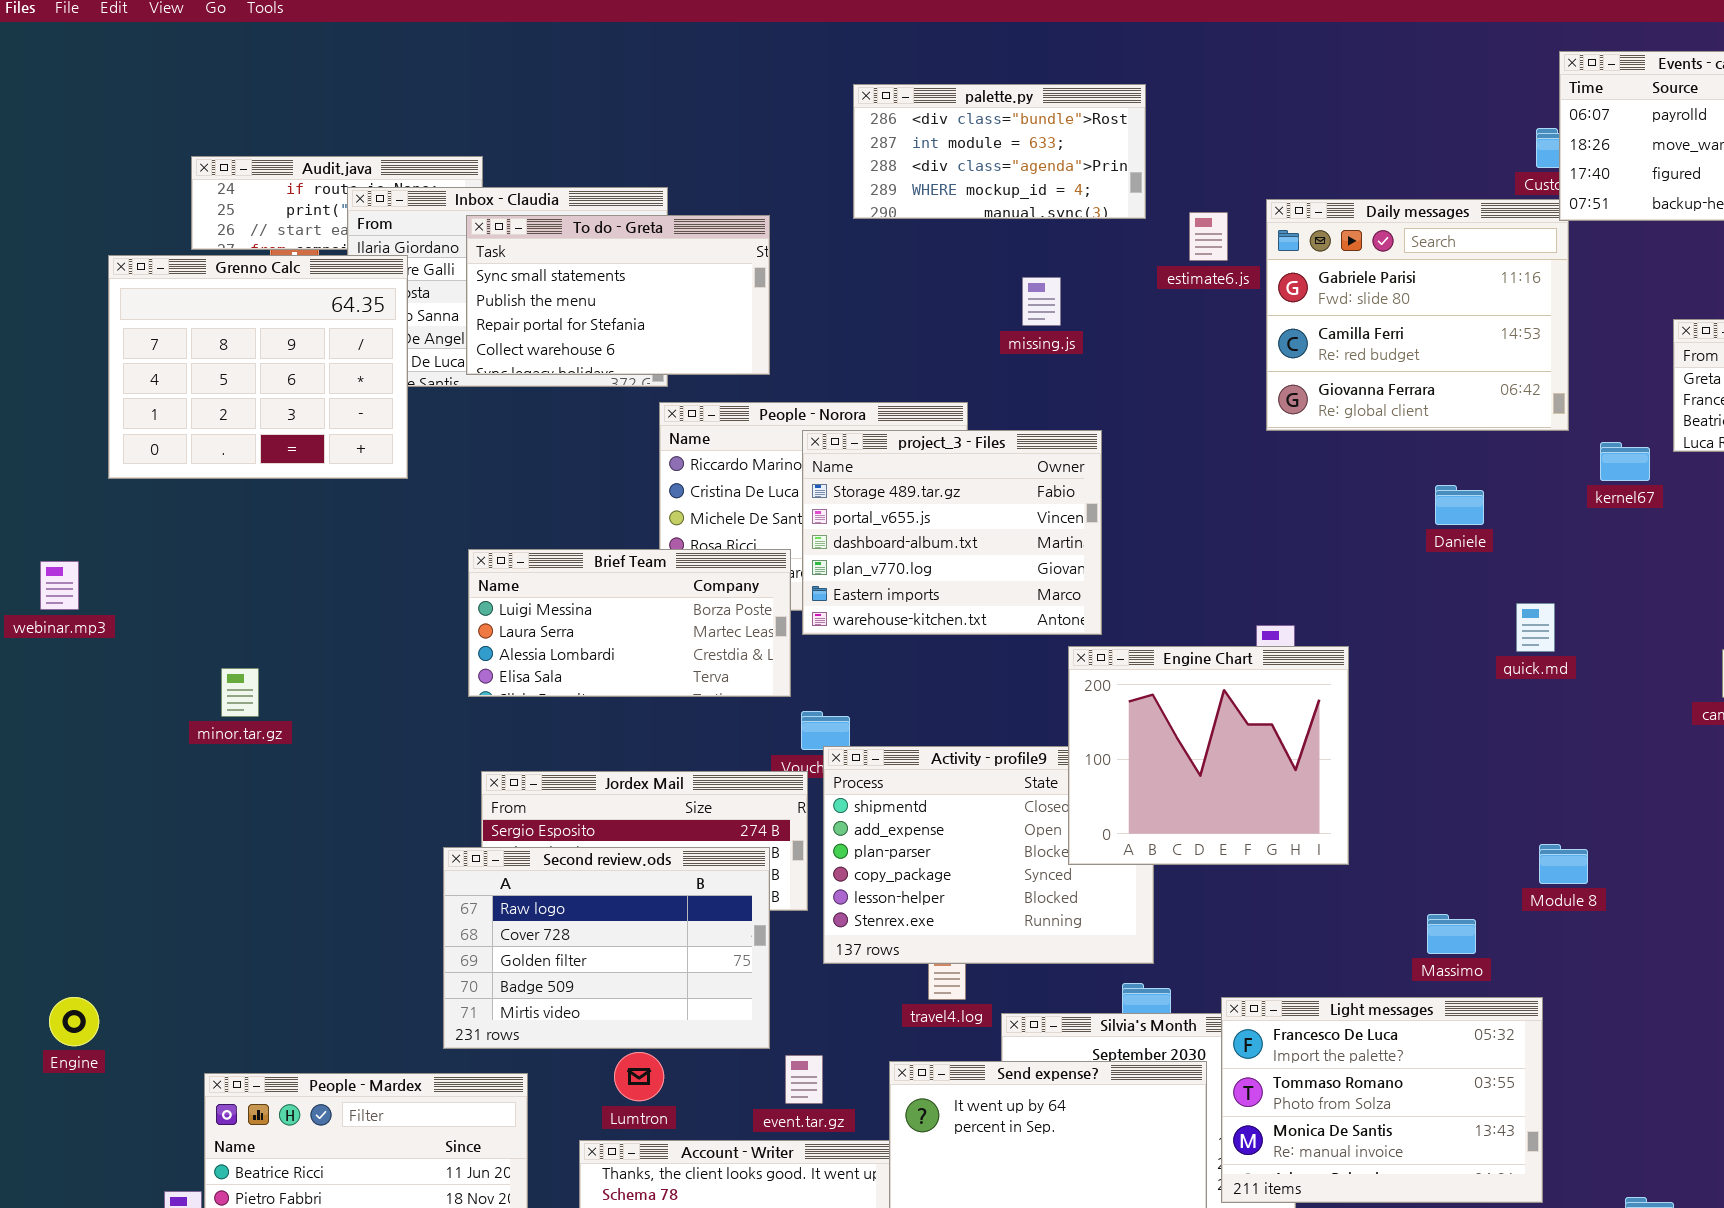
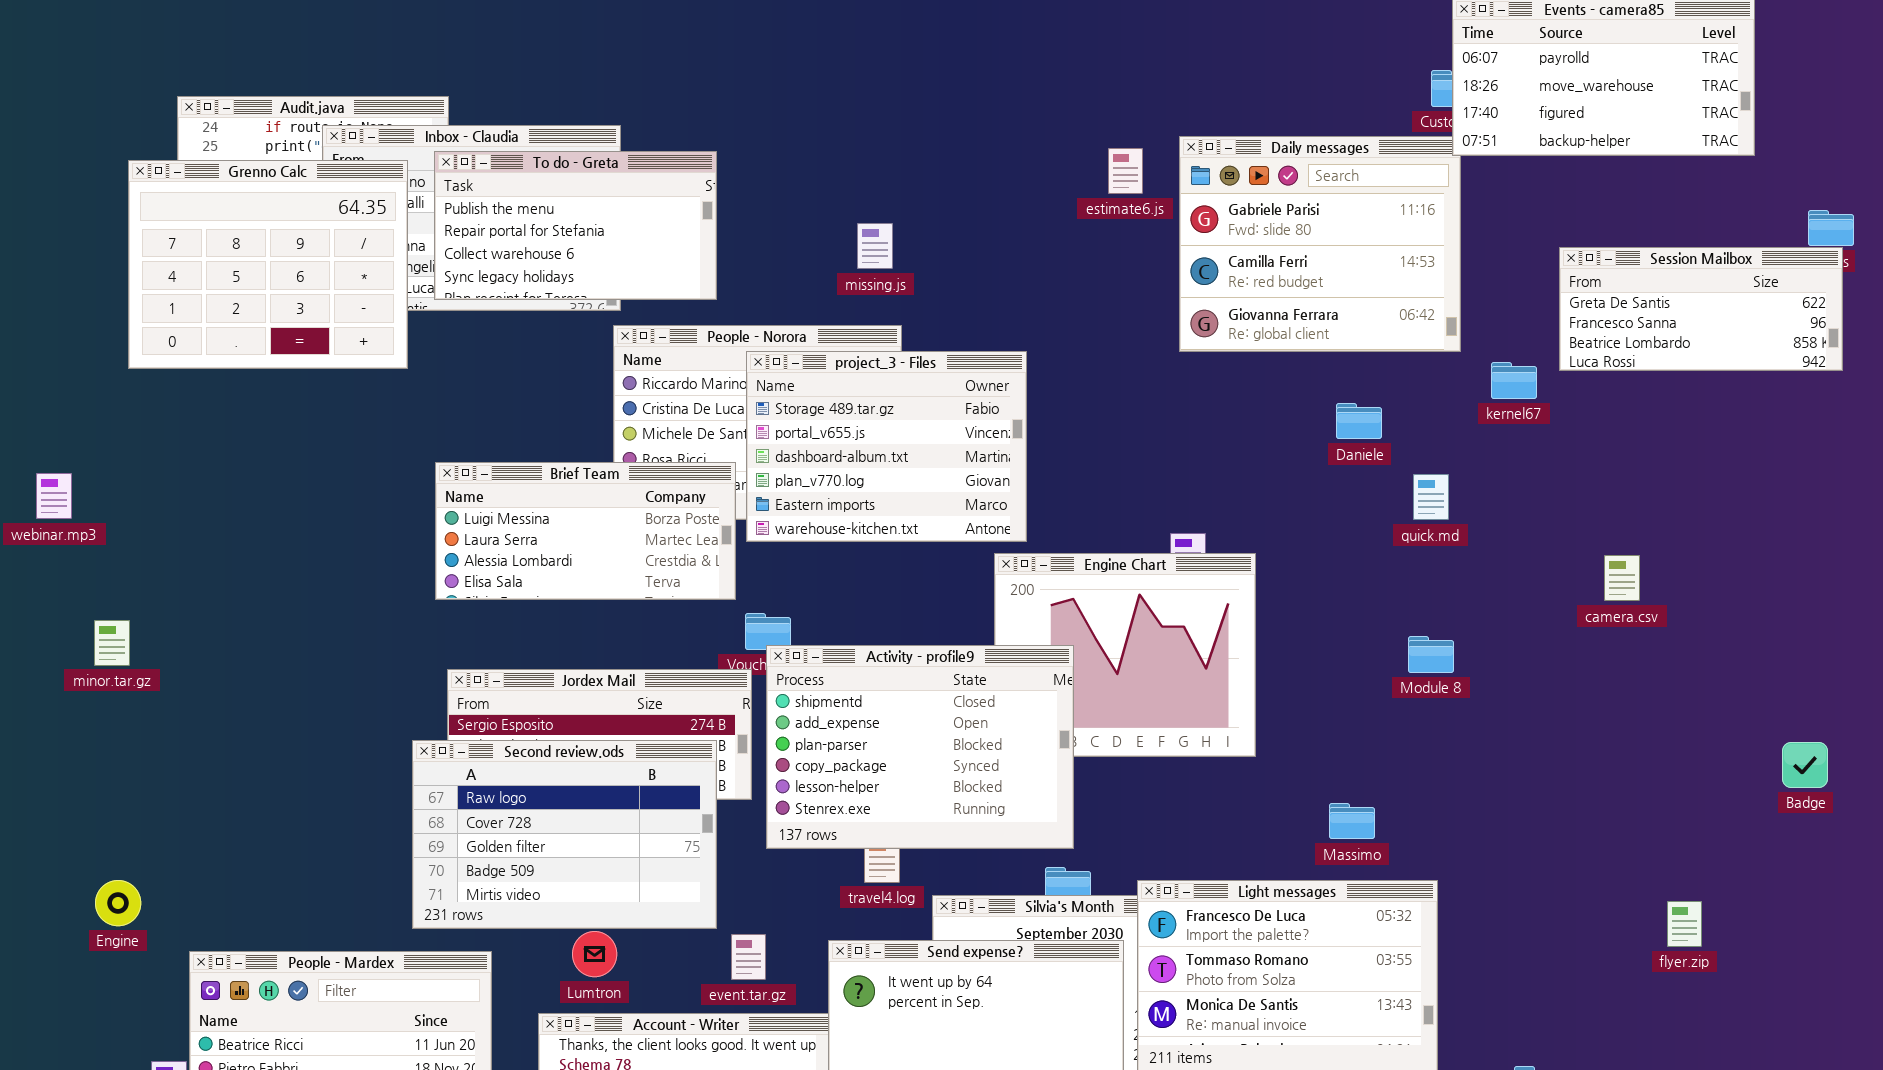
palette.py: [853,84,1146,219] -> none, closed
To do - Greta: [466,215,770,375] -> [434,151,717,300], scrolled down 1 row
Grenno Calc: [108,255,408,479] -> [128,160,408,369], moved
missing.js: [1022,277,1061,326] -> [857,223,893,269], moved
quick.md: [1516,603,1555,652] -> [1413,474,1449,520], moved
minor.tar.gz: [221,668,259,717] -> [94,620,130,666], moved
Activity - profile9: [823,746,1154,964] -> [766,645,1074,849], raised
Module 8: [1539,844,1588,884] -> [1408,636,1454,673], moved
Engine: [49,997,99,1046] -> [95,880,141,926], moved

